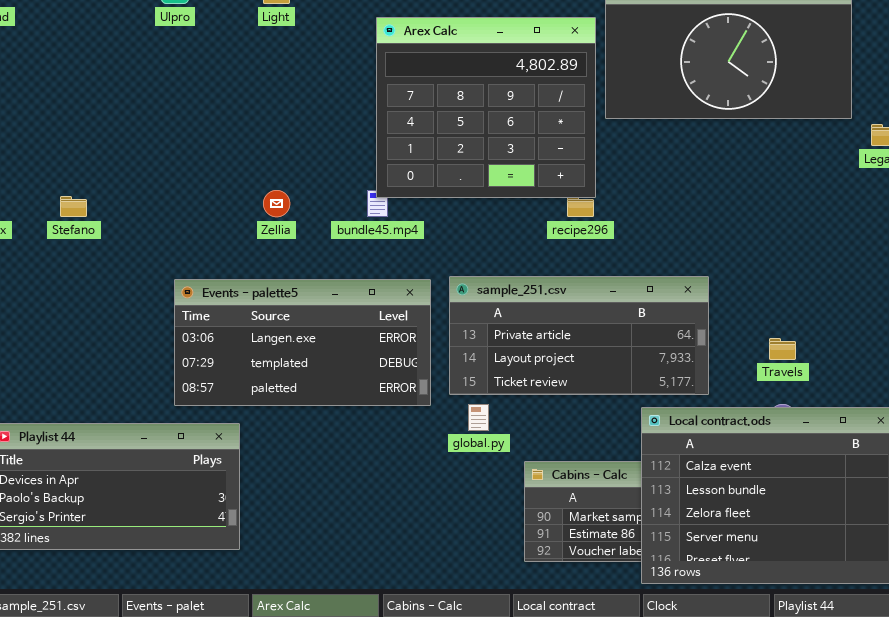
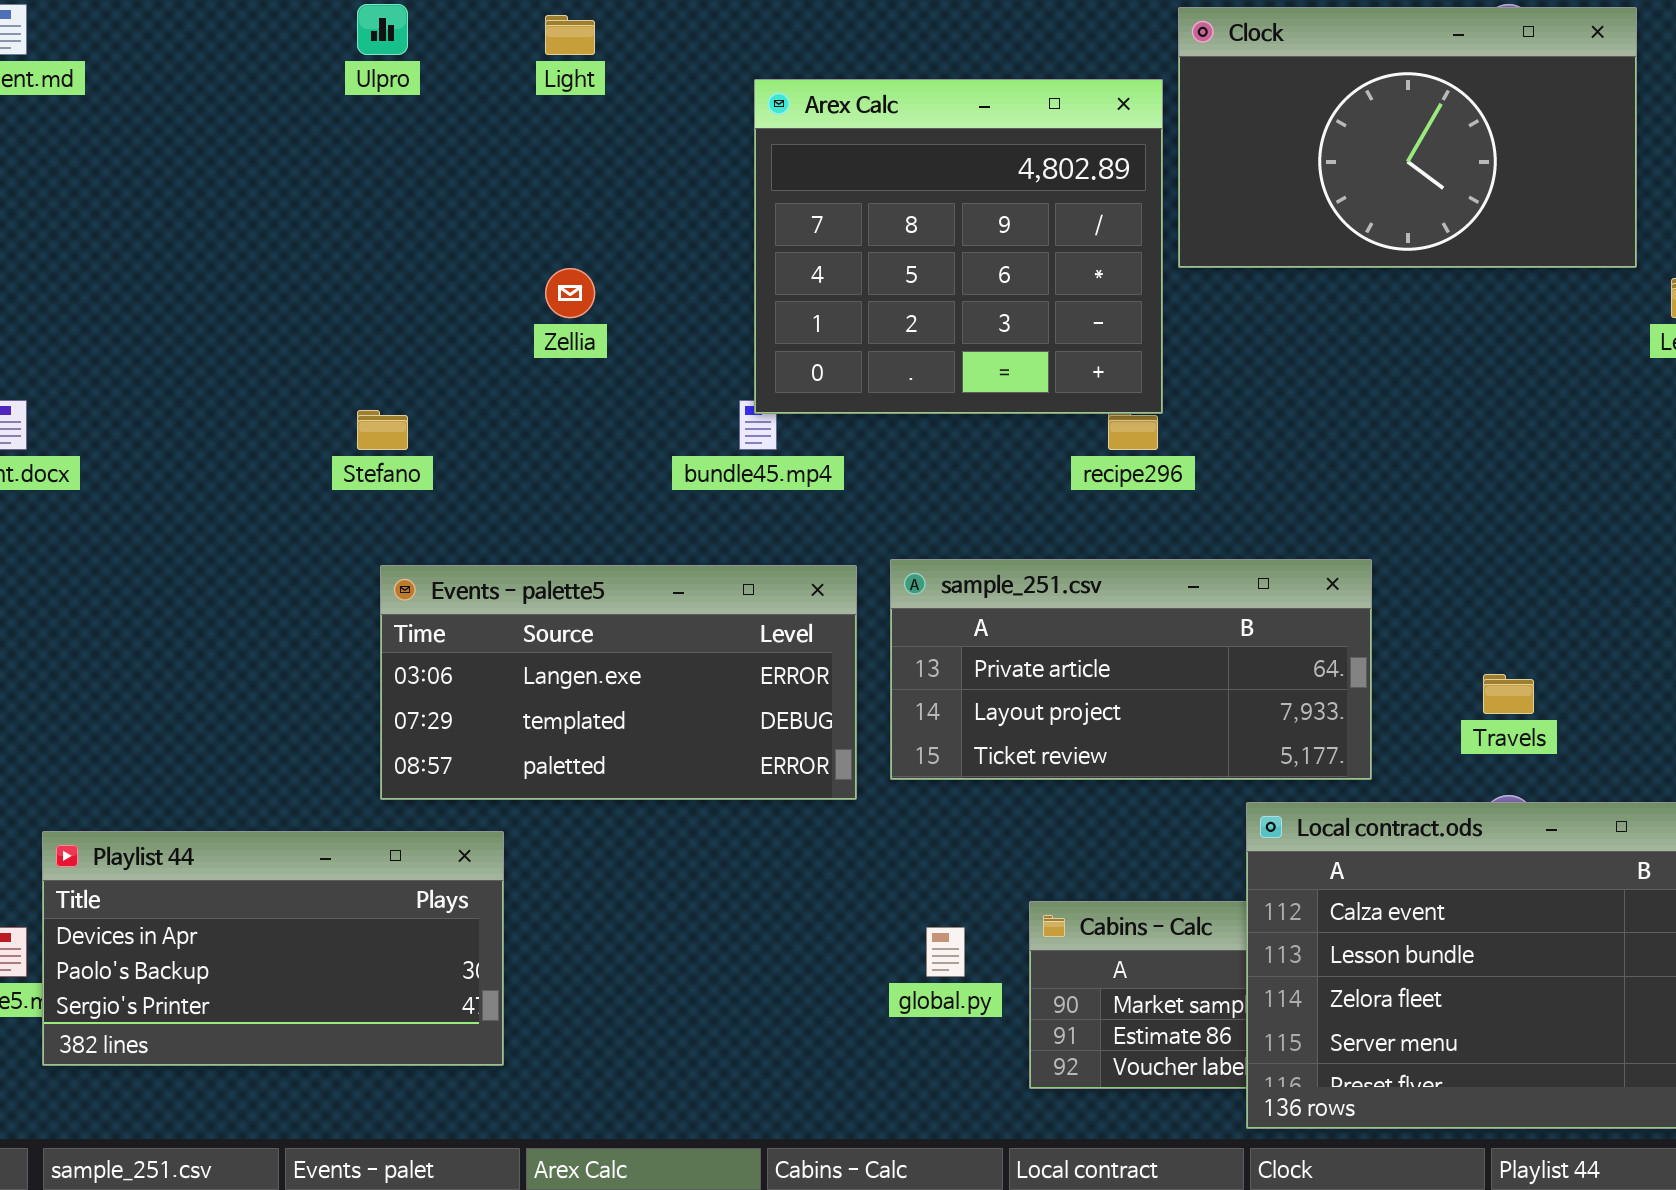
Zellia: [263,190,290,217] -> [545,268,595,318], moved
Stefano: [60,196,87,217] -> [357,410,408,450], moved
global.py: [468,404,489,431] -> [926,927,965,977], moved

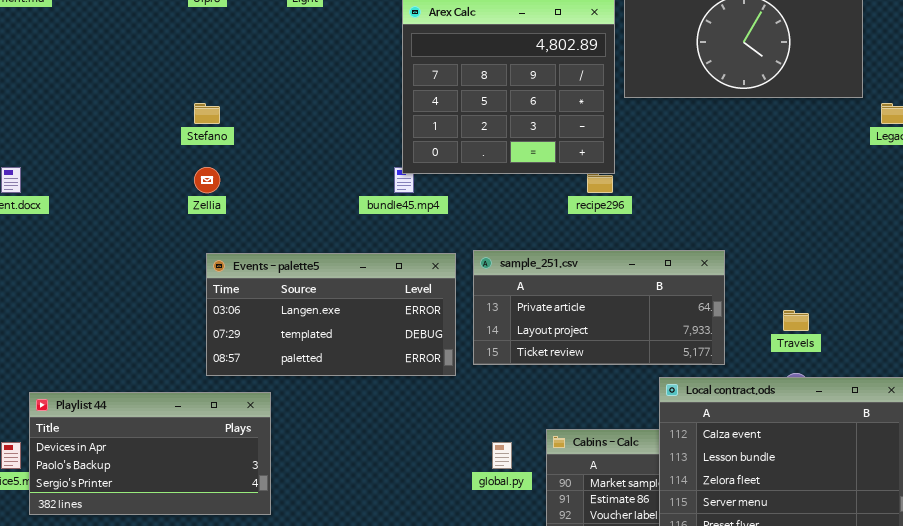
Zellia: [545,268,595,318] -> [194,167,220,193], moved
Stefano: [357,410,408,450] -> [194,103,220,124], moved

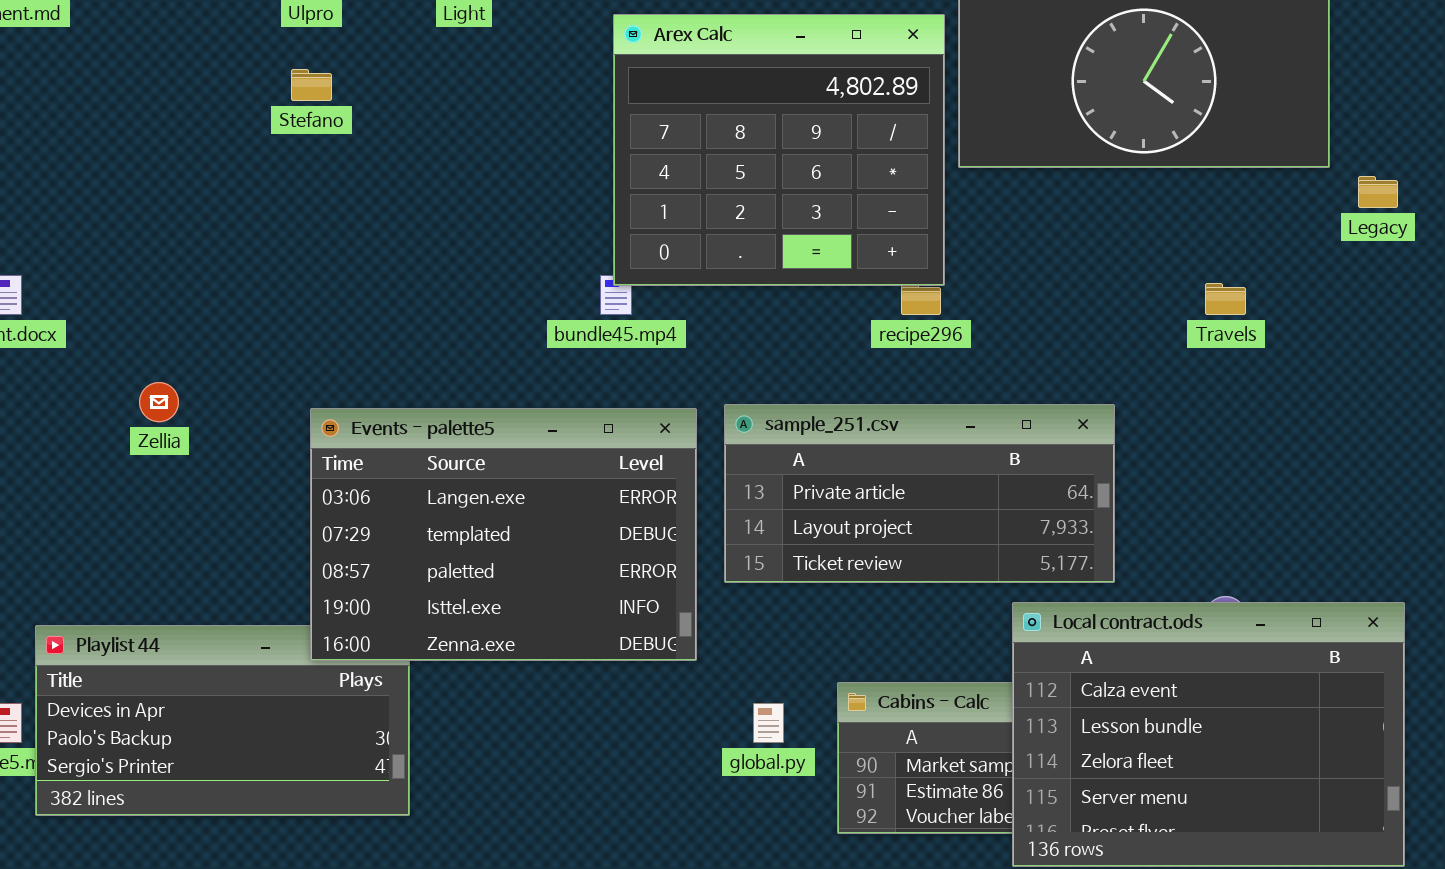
Stefano: [194,103,220,124] -> [291,69,332,101], moved
Zellia: [194,167,220,193] -> [139,382,179,422], moved
Events - palette5: [206,253,456,376] -> [310,408,697,661], resized
Travels: [783,310,809,331] -> [1205,283,1246,315], moved

